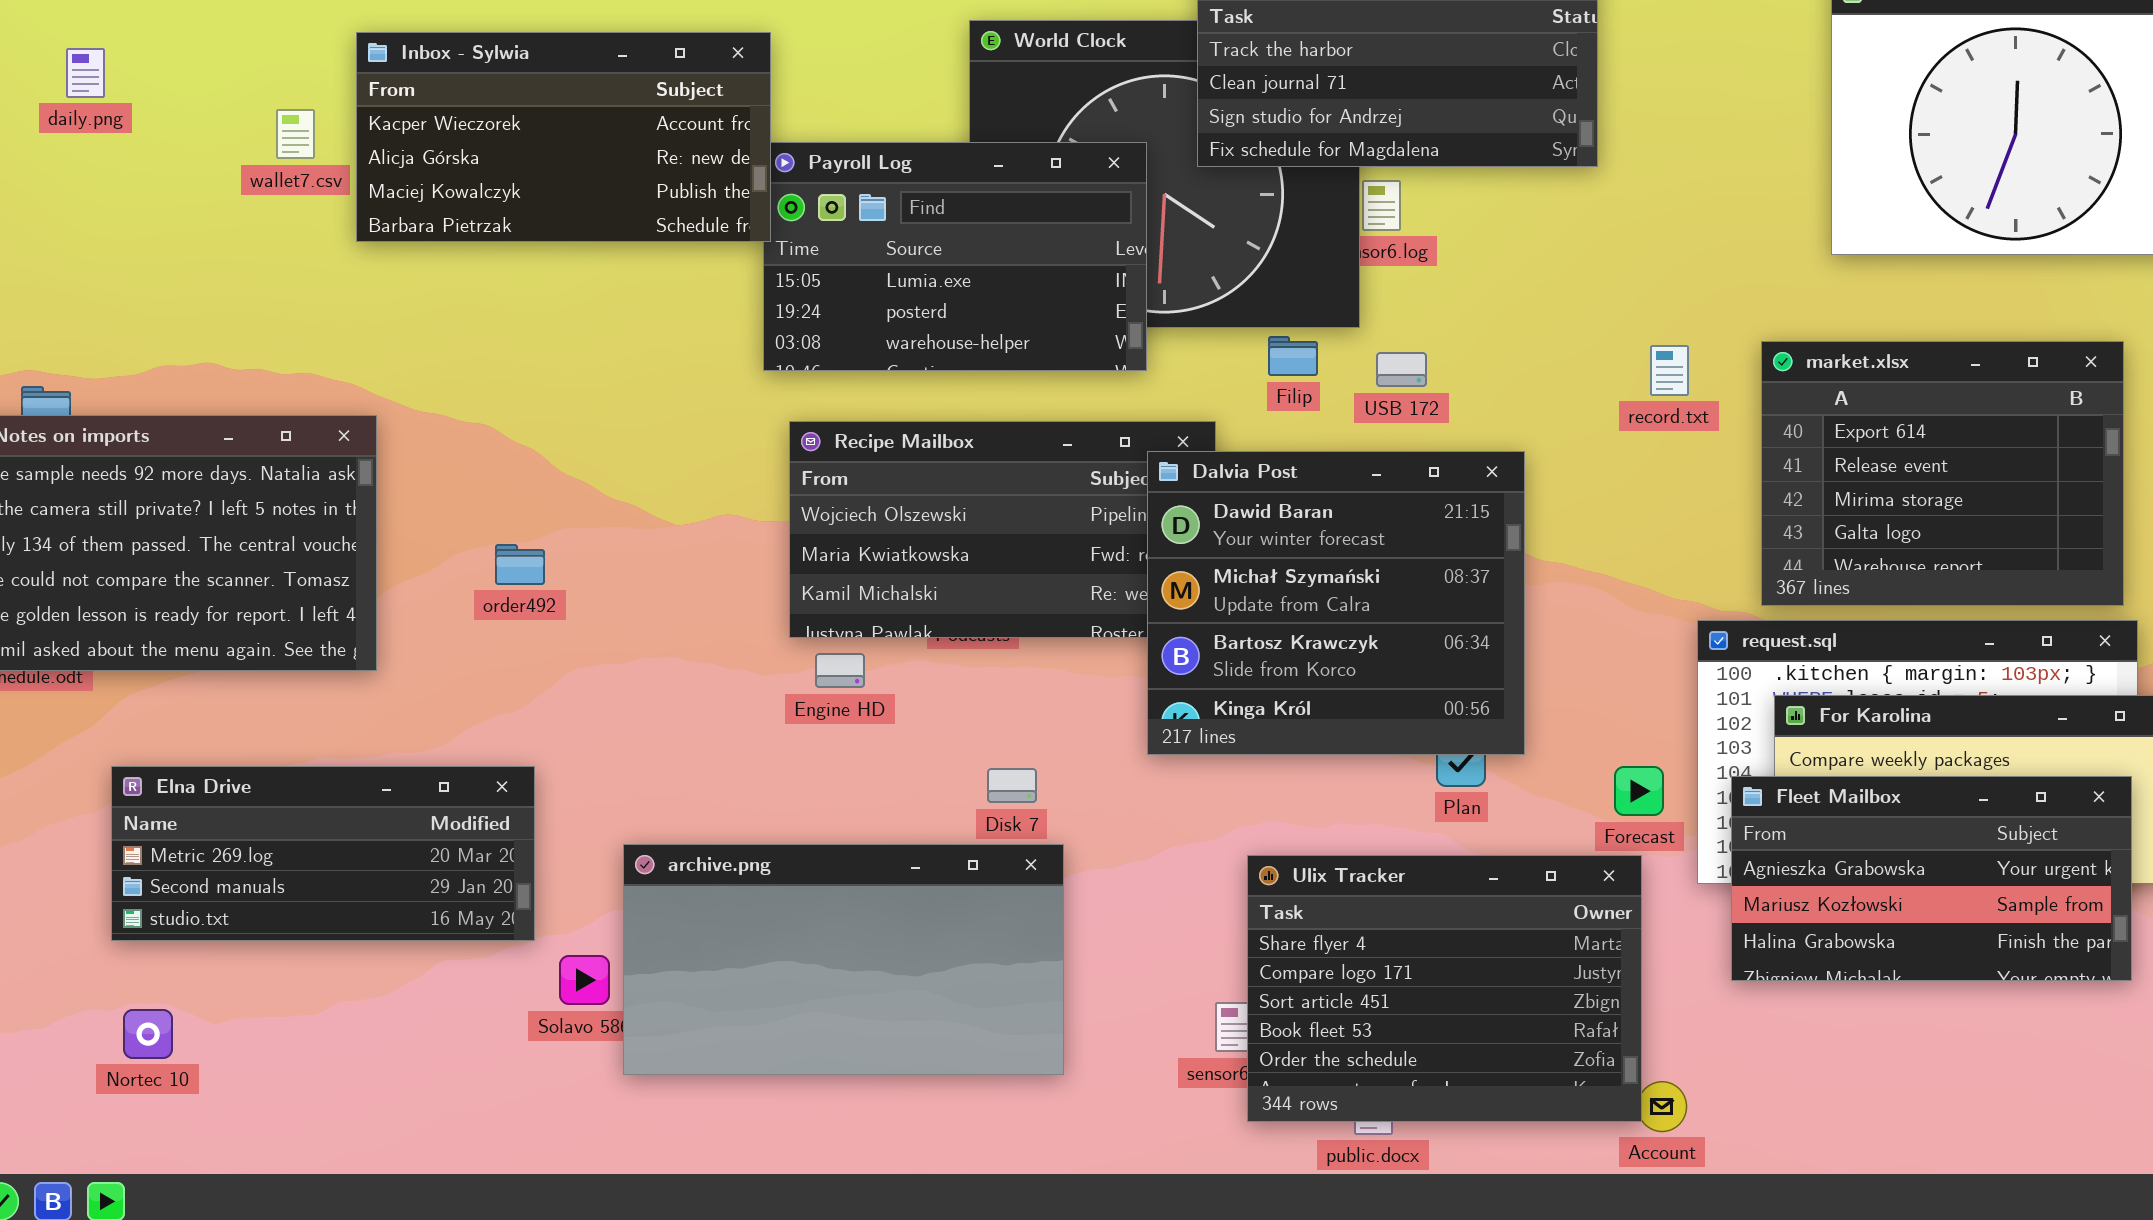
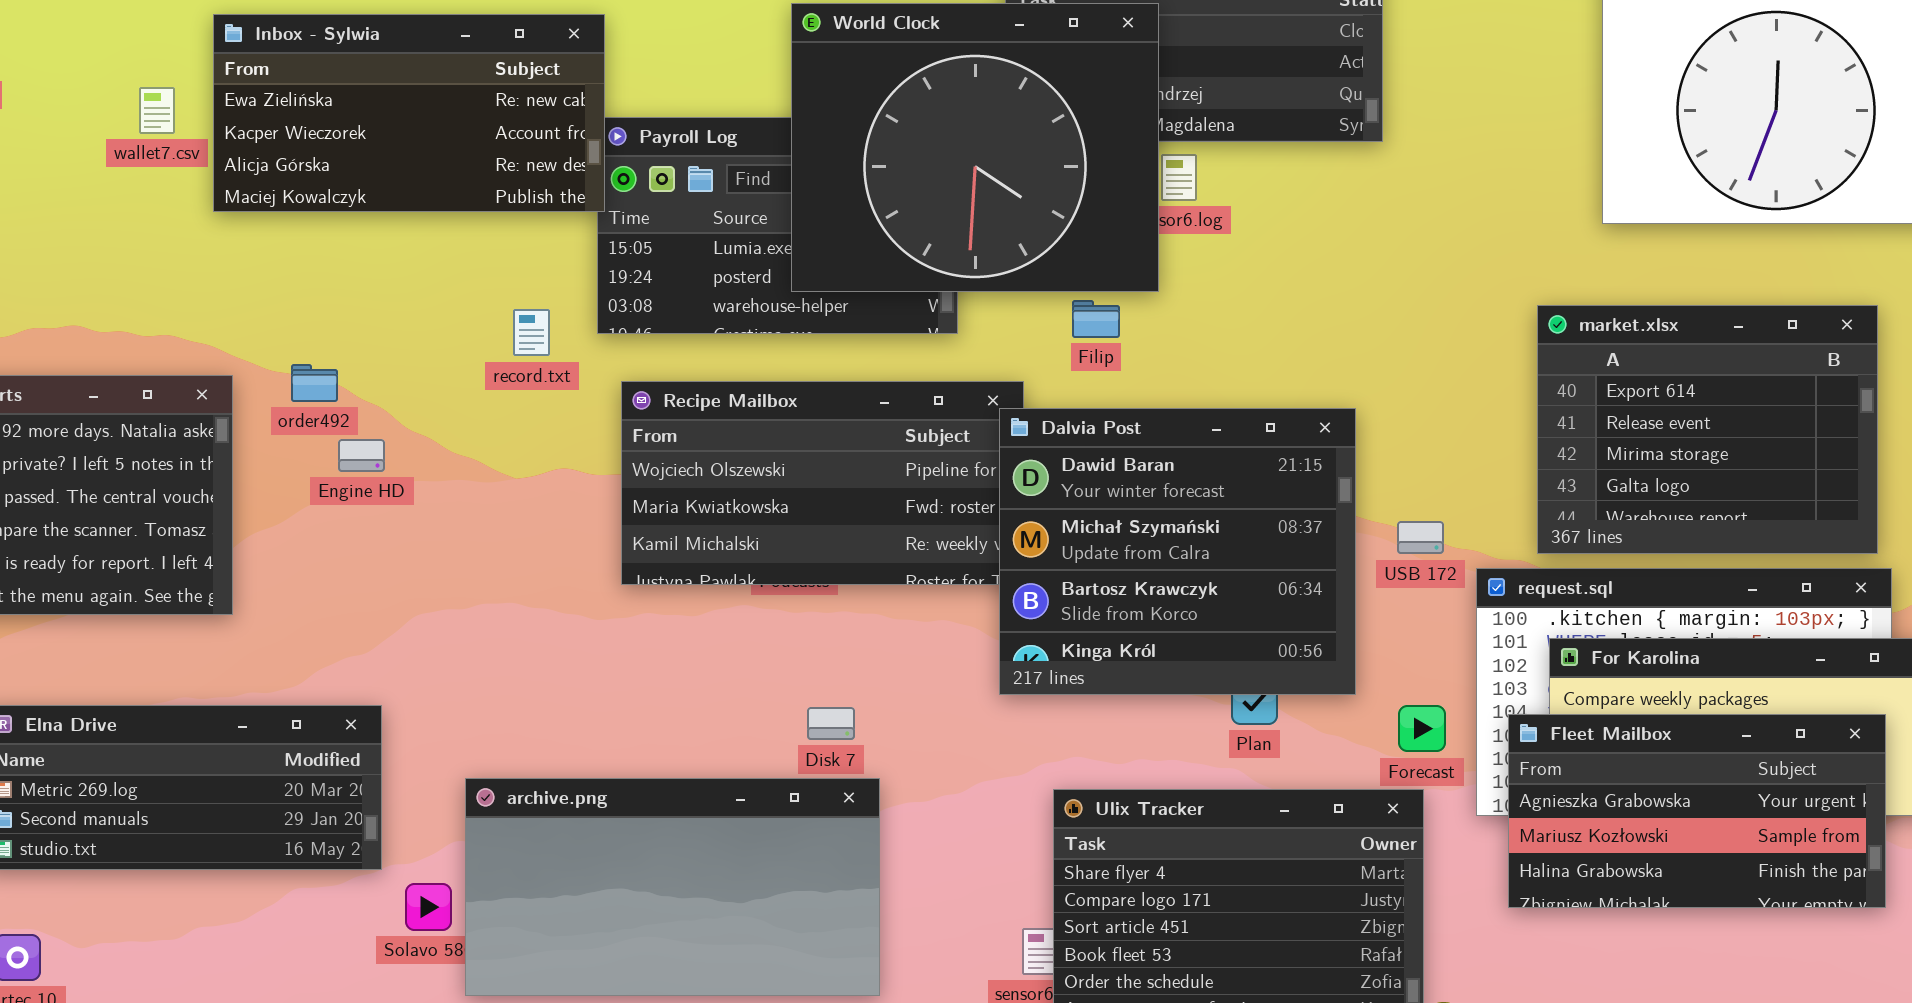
World Clock: [969,20,1360,328] -> [791,3,1159,292], raised
Inbox - Sylwia: [356,32,771,242] -> [213,14,605,212], scrolled up 1 row
record.txt: [1650,345,1689,396] -> [513,309,550,356], moved
USB 172: [1376,352,1427,387] -> [1397,521,1444,554], moved
Dalvia Post: [1147,451,1525,755] -> [999,408,1356,695], moved
order492: [495,544,545,585] -> [291,364,338,402], moved
Engine HD: [815,653,865,688] -> [338,439,385,472], moved

